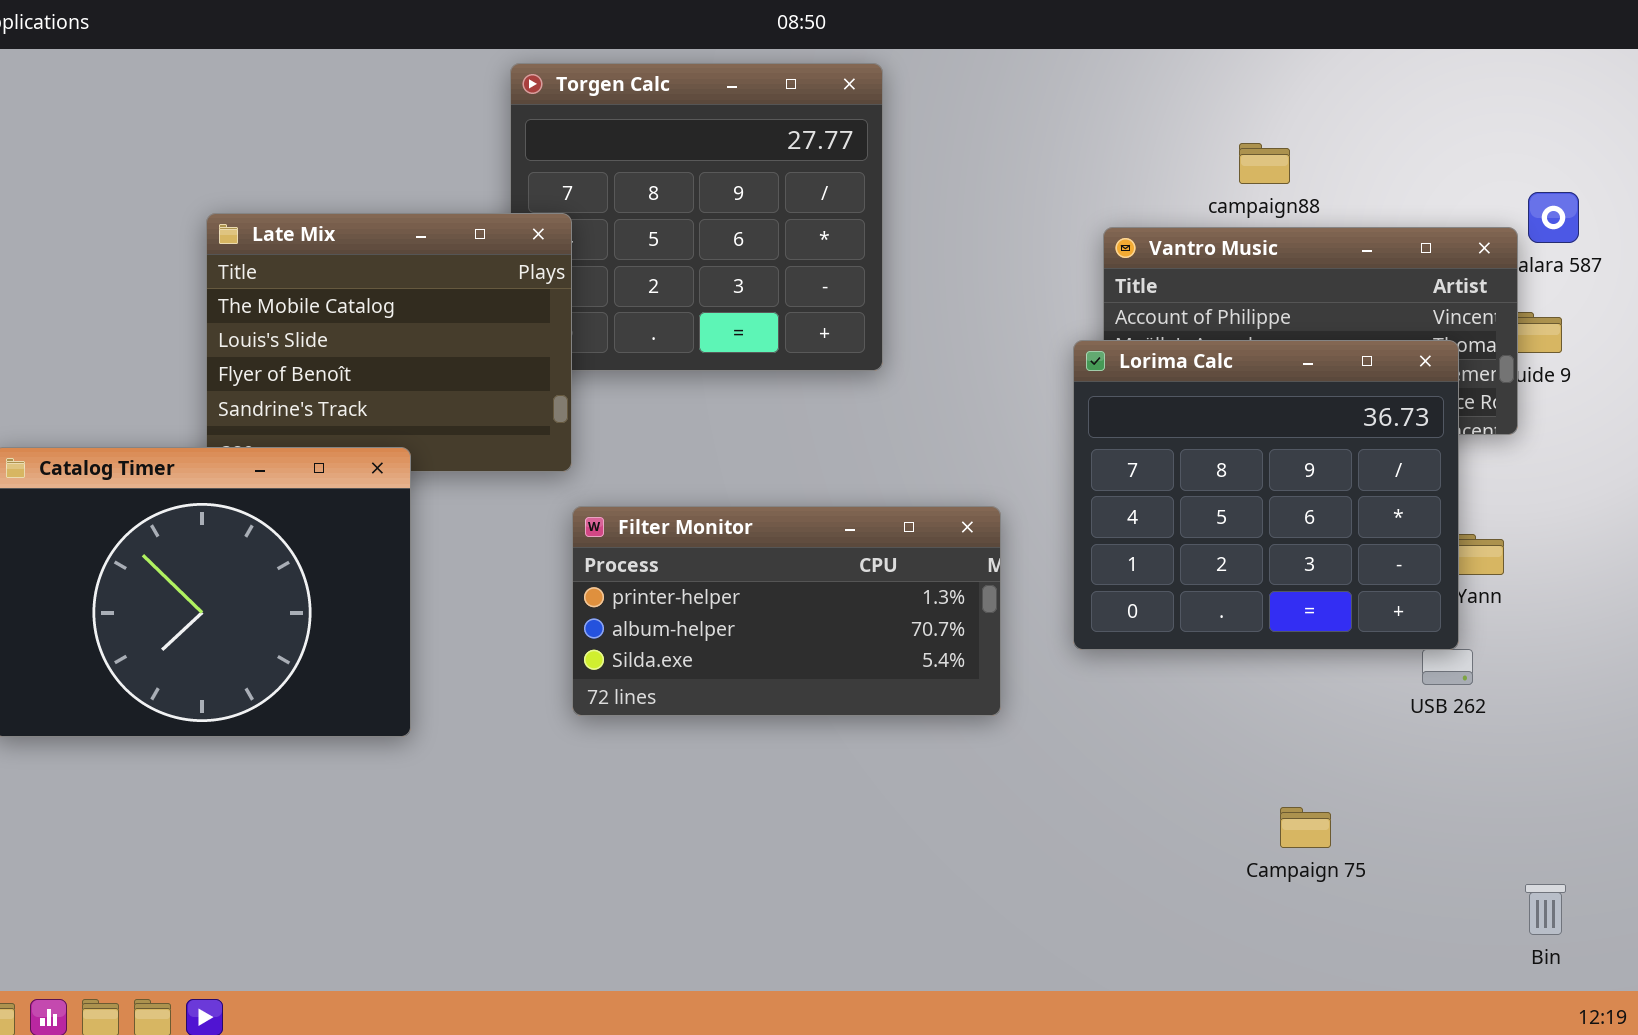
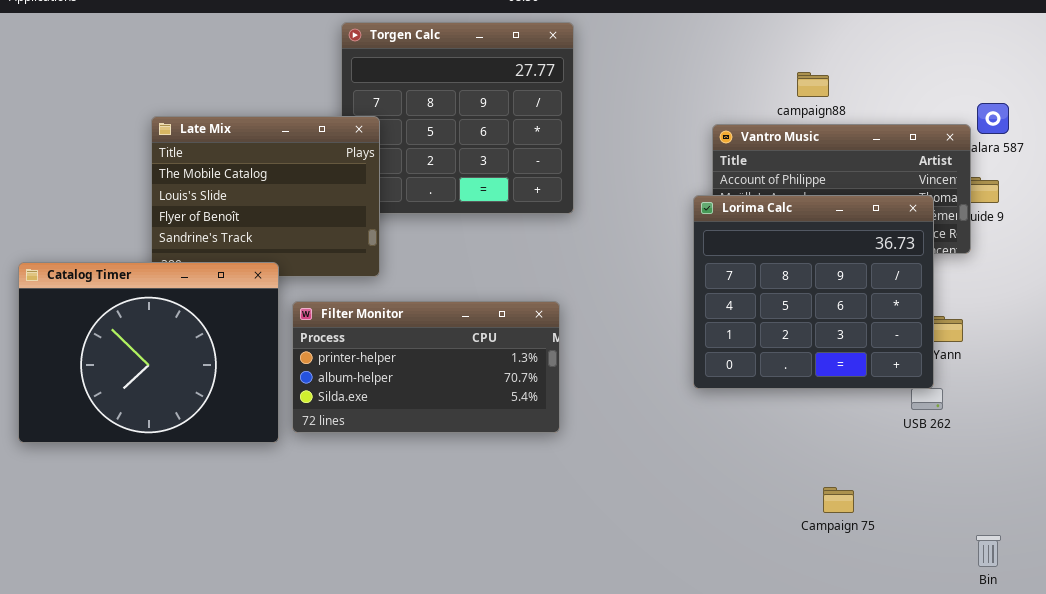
Filter Monitor: [572,506,1001,716] -> [292,301,560,433], moved

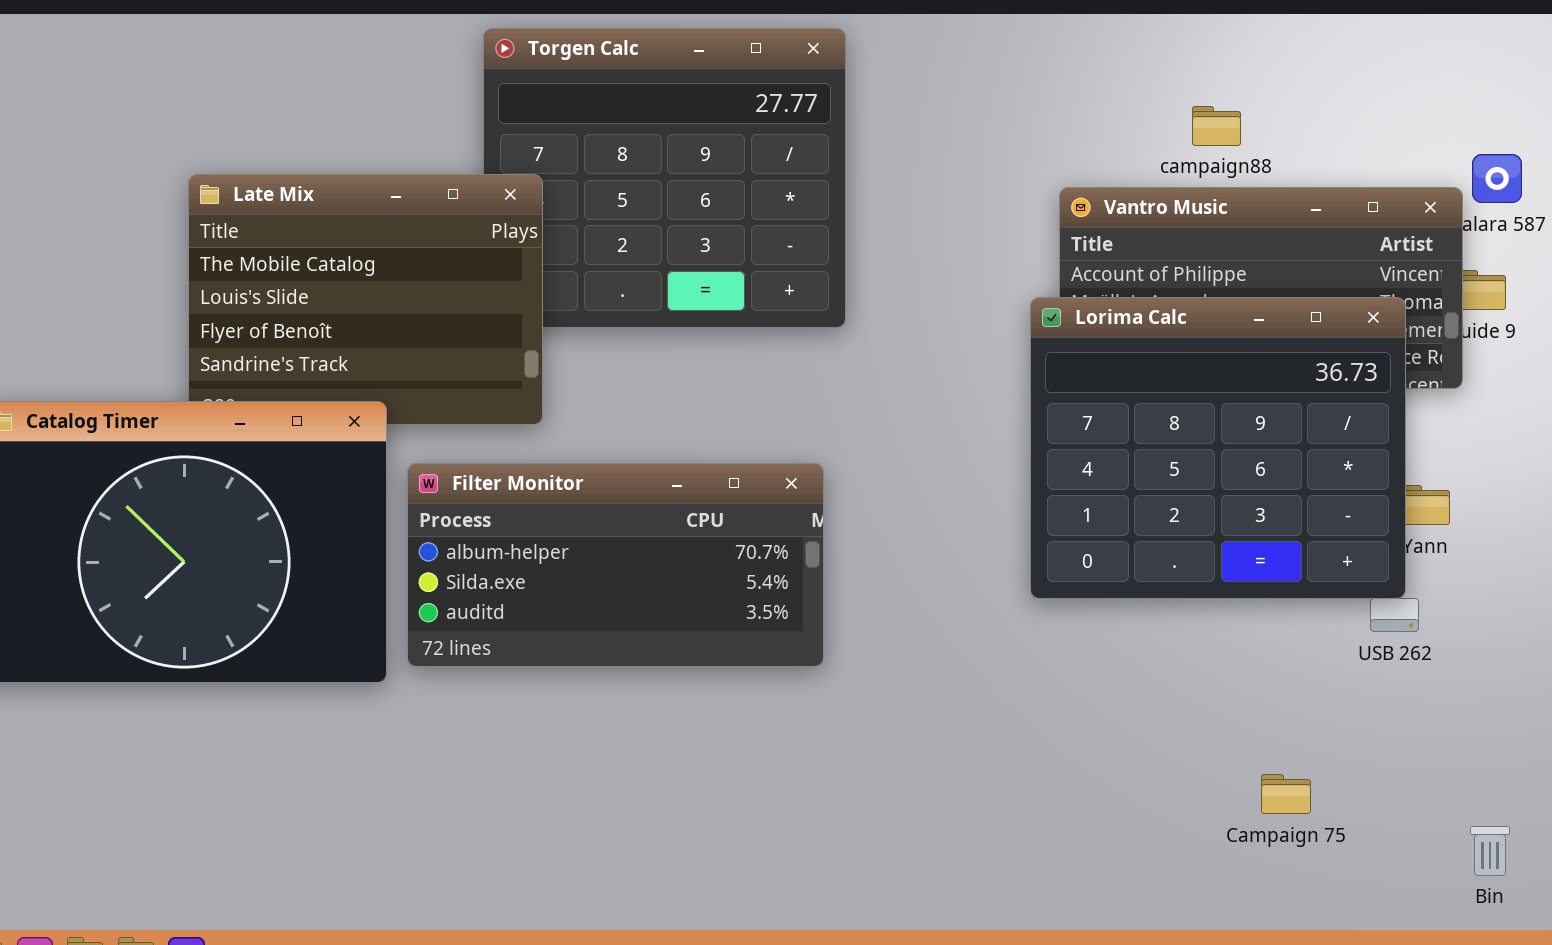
Filter Monitor: [292,301,560,433] -> [407,463,824,667], scrolled down 1 row
Campaign 75: [823,487,854,513] -> [1261,774,1311,814], moved

